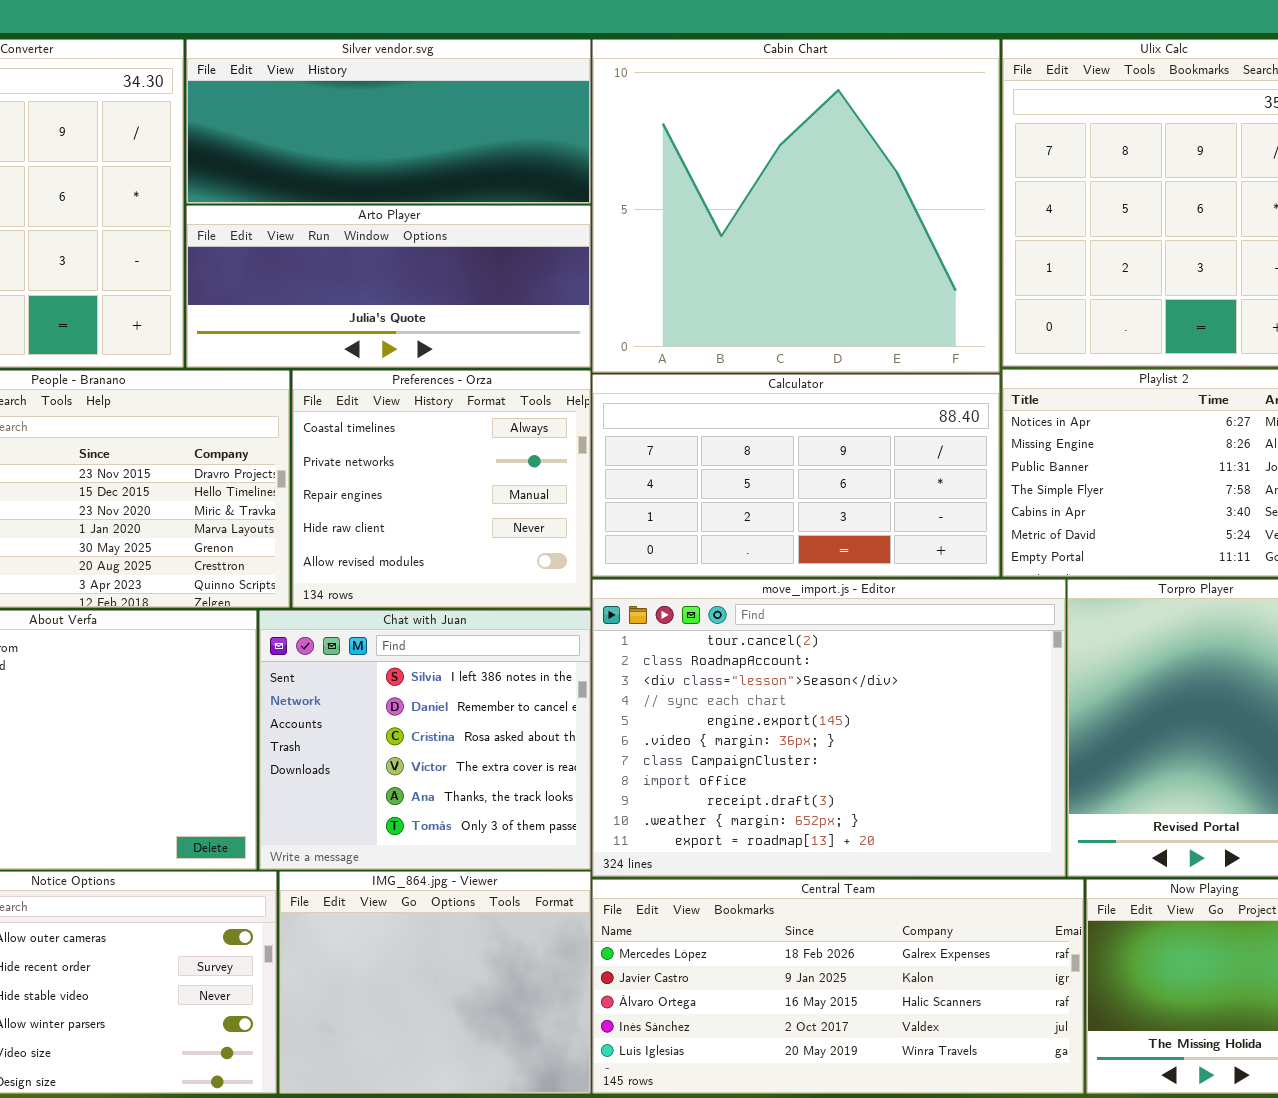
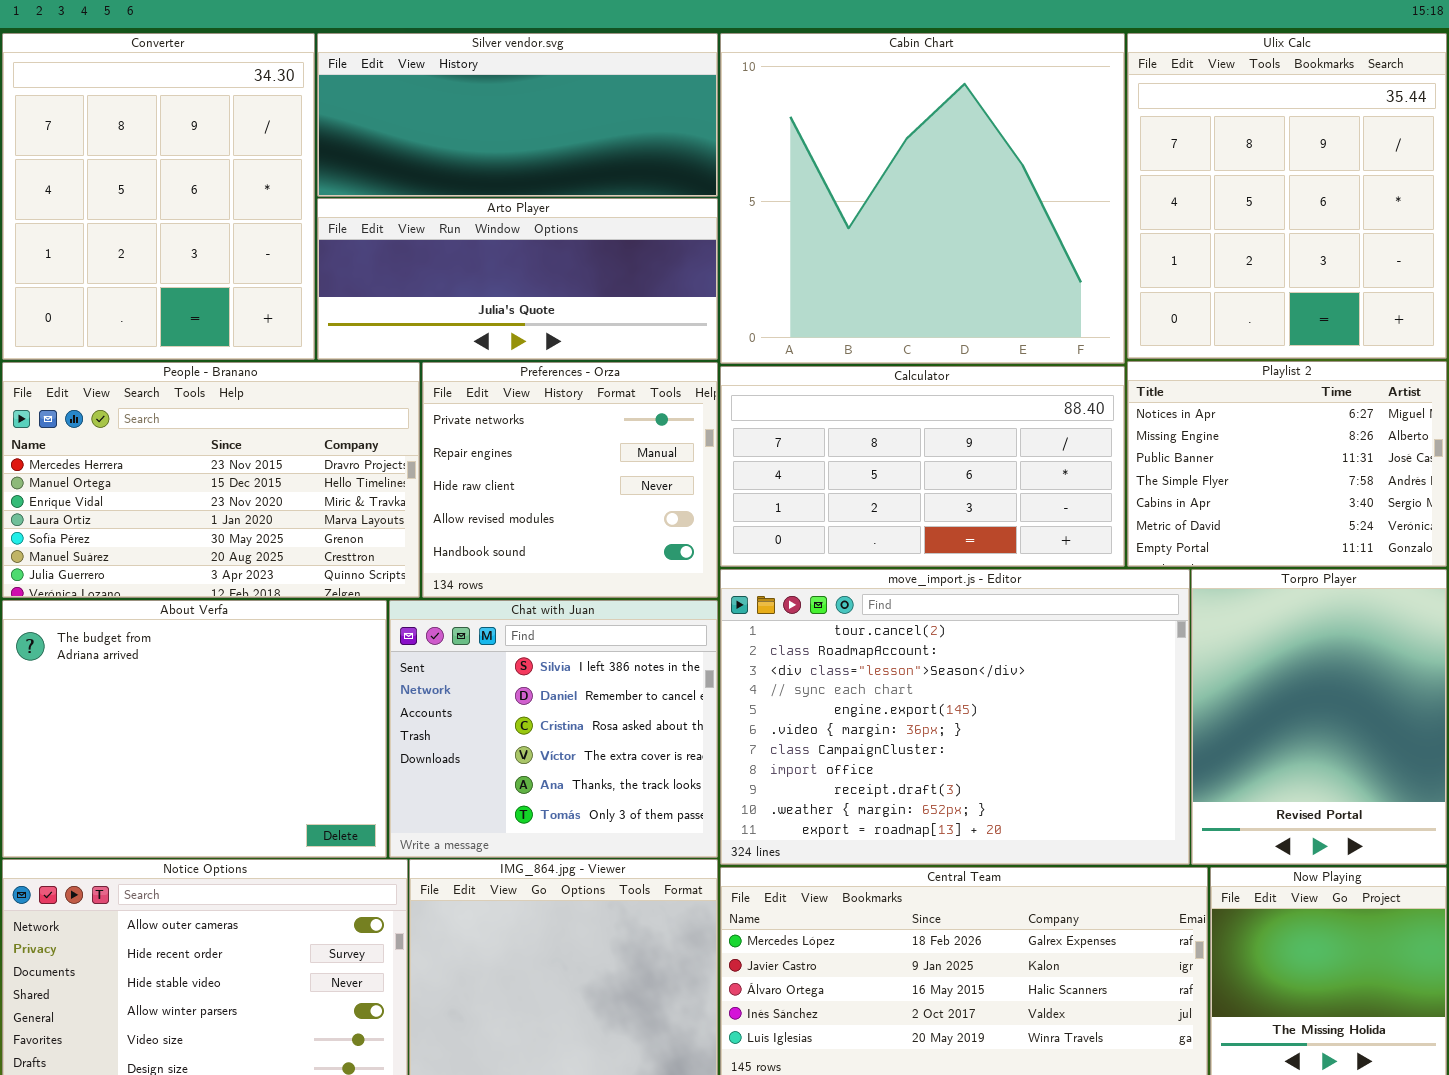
Preferences - Orza: [292,370,591,608] -> [422,362,718,598], scrolled down 1 row

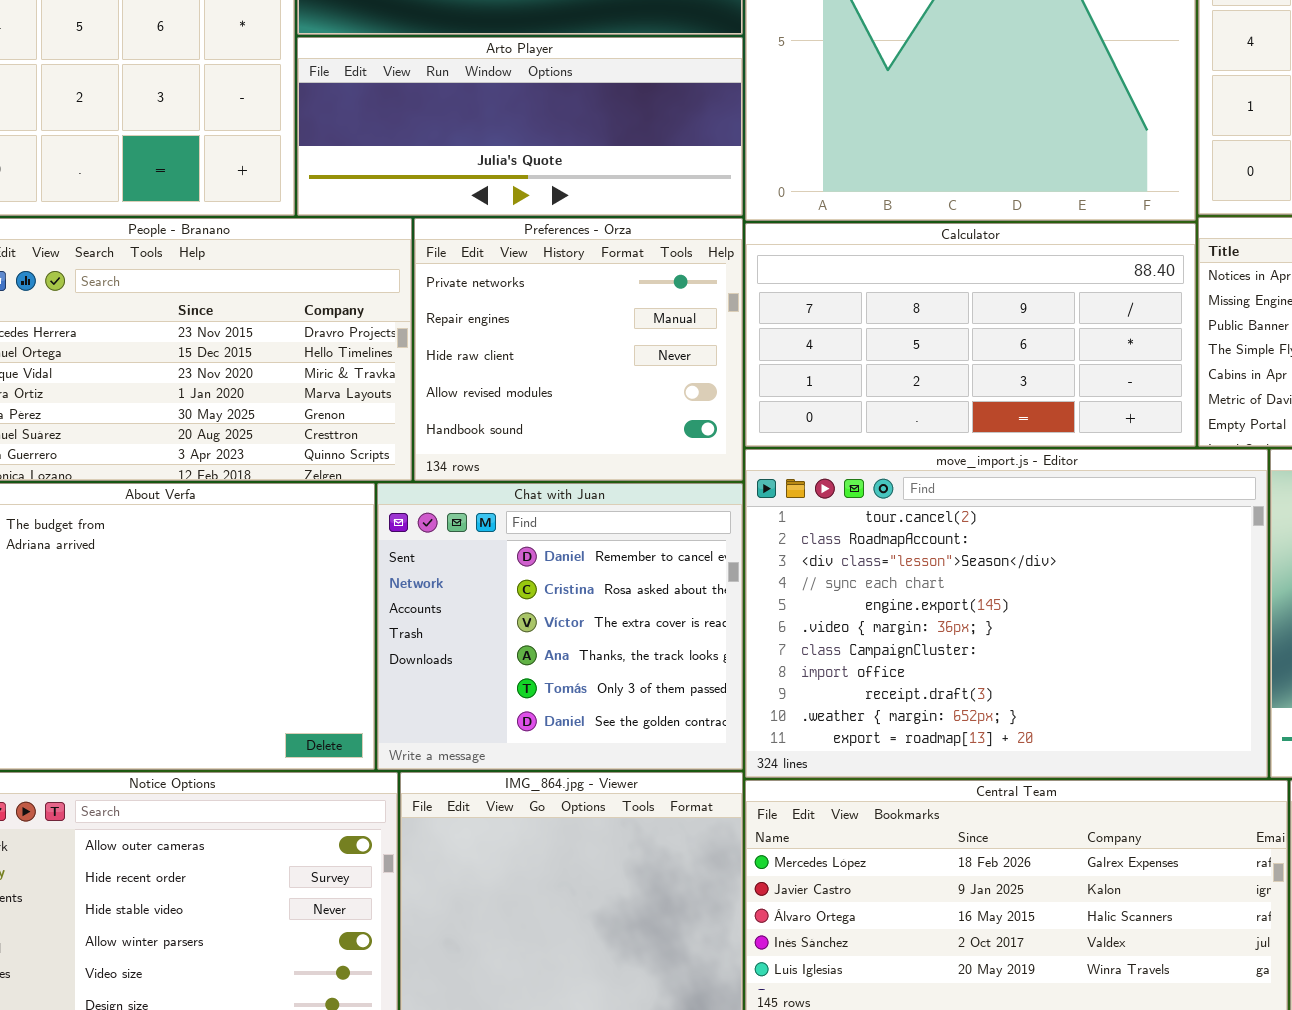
Chat with Juan: [389,600,718,858] -> [377,483,743,770], scrolled down 1 row

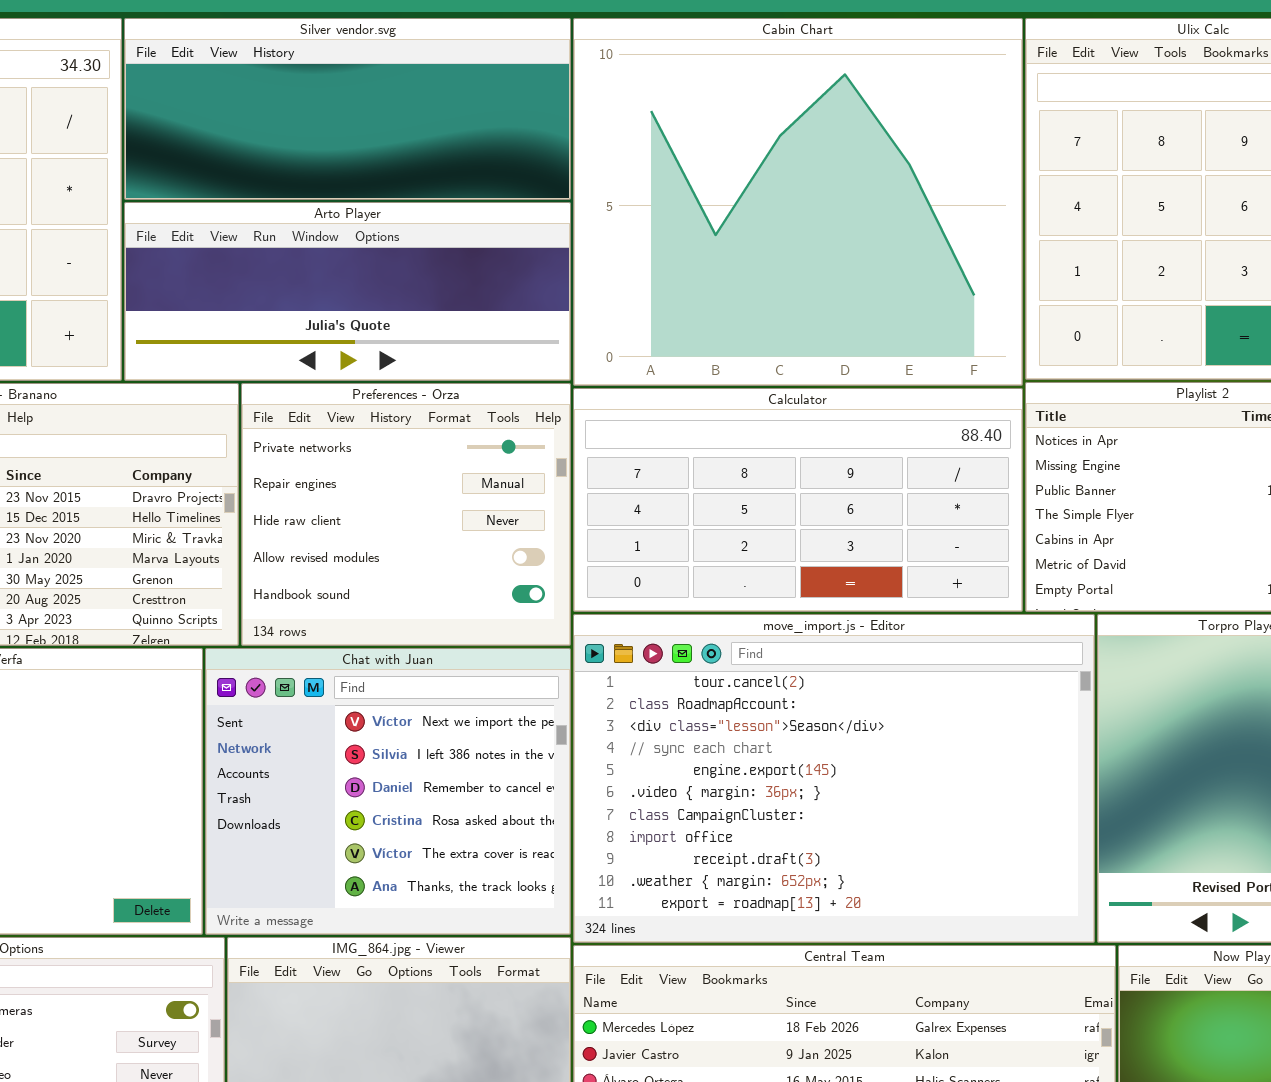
Chat with Juan: [377,483,743,770] -> [205,648,571,935], scrolled up 2 rows

